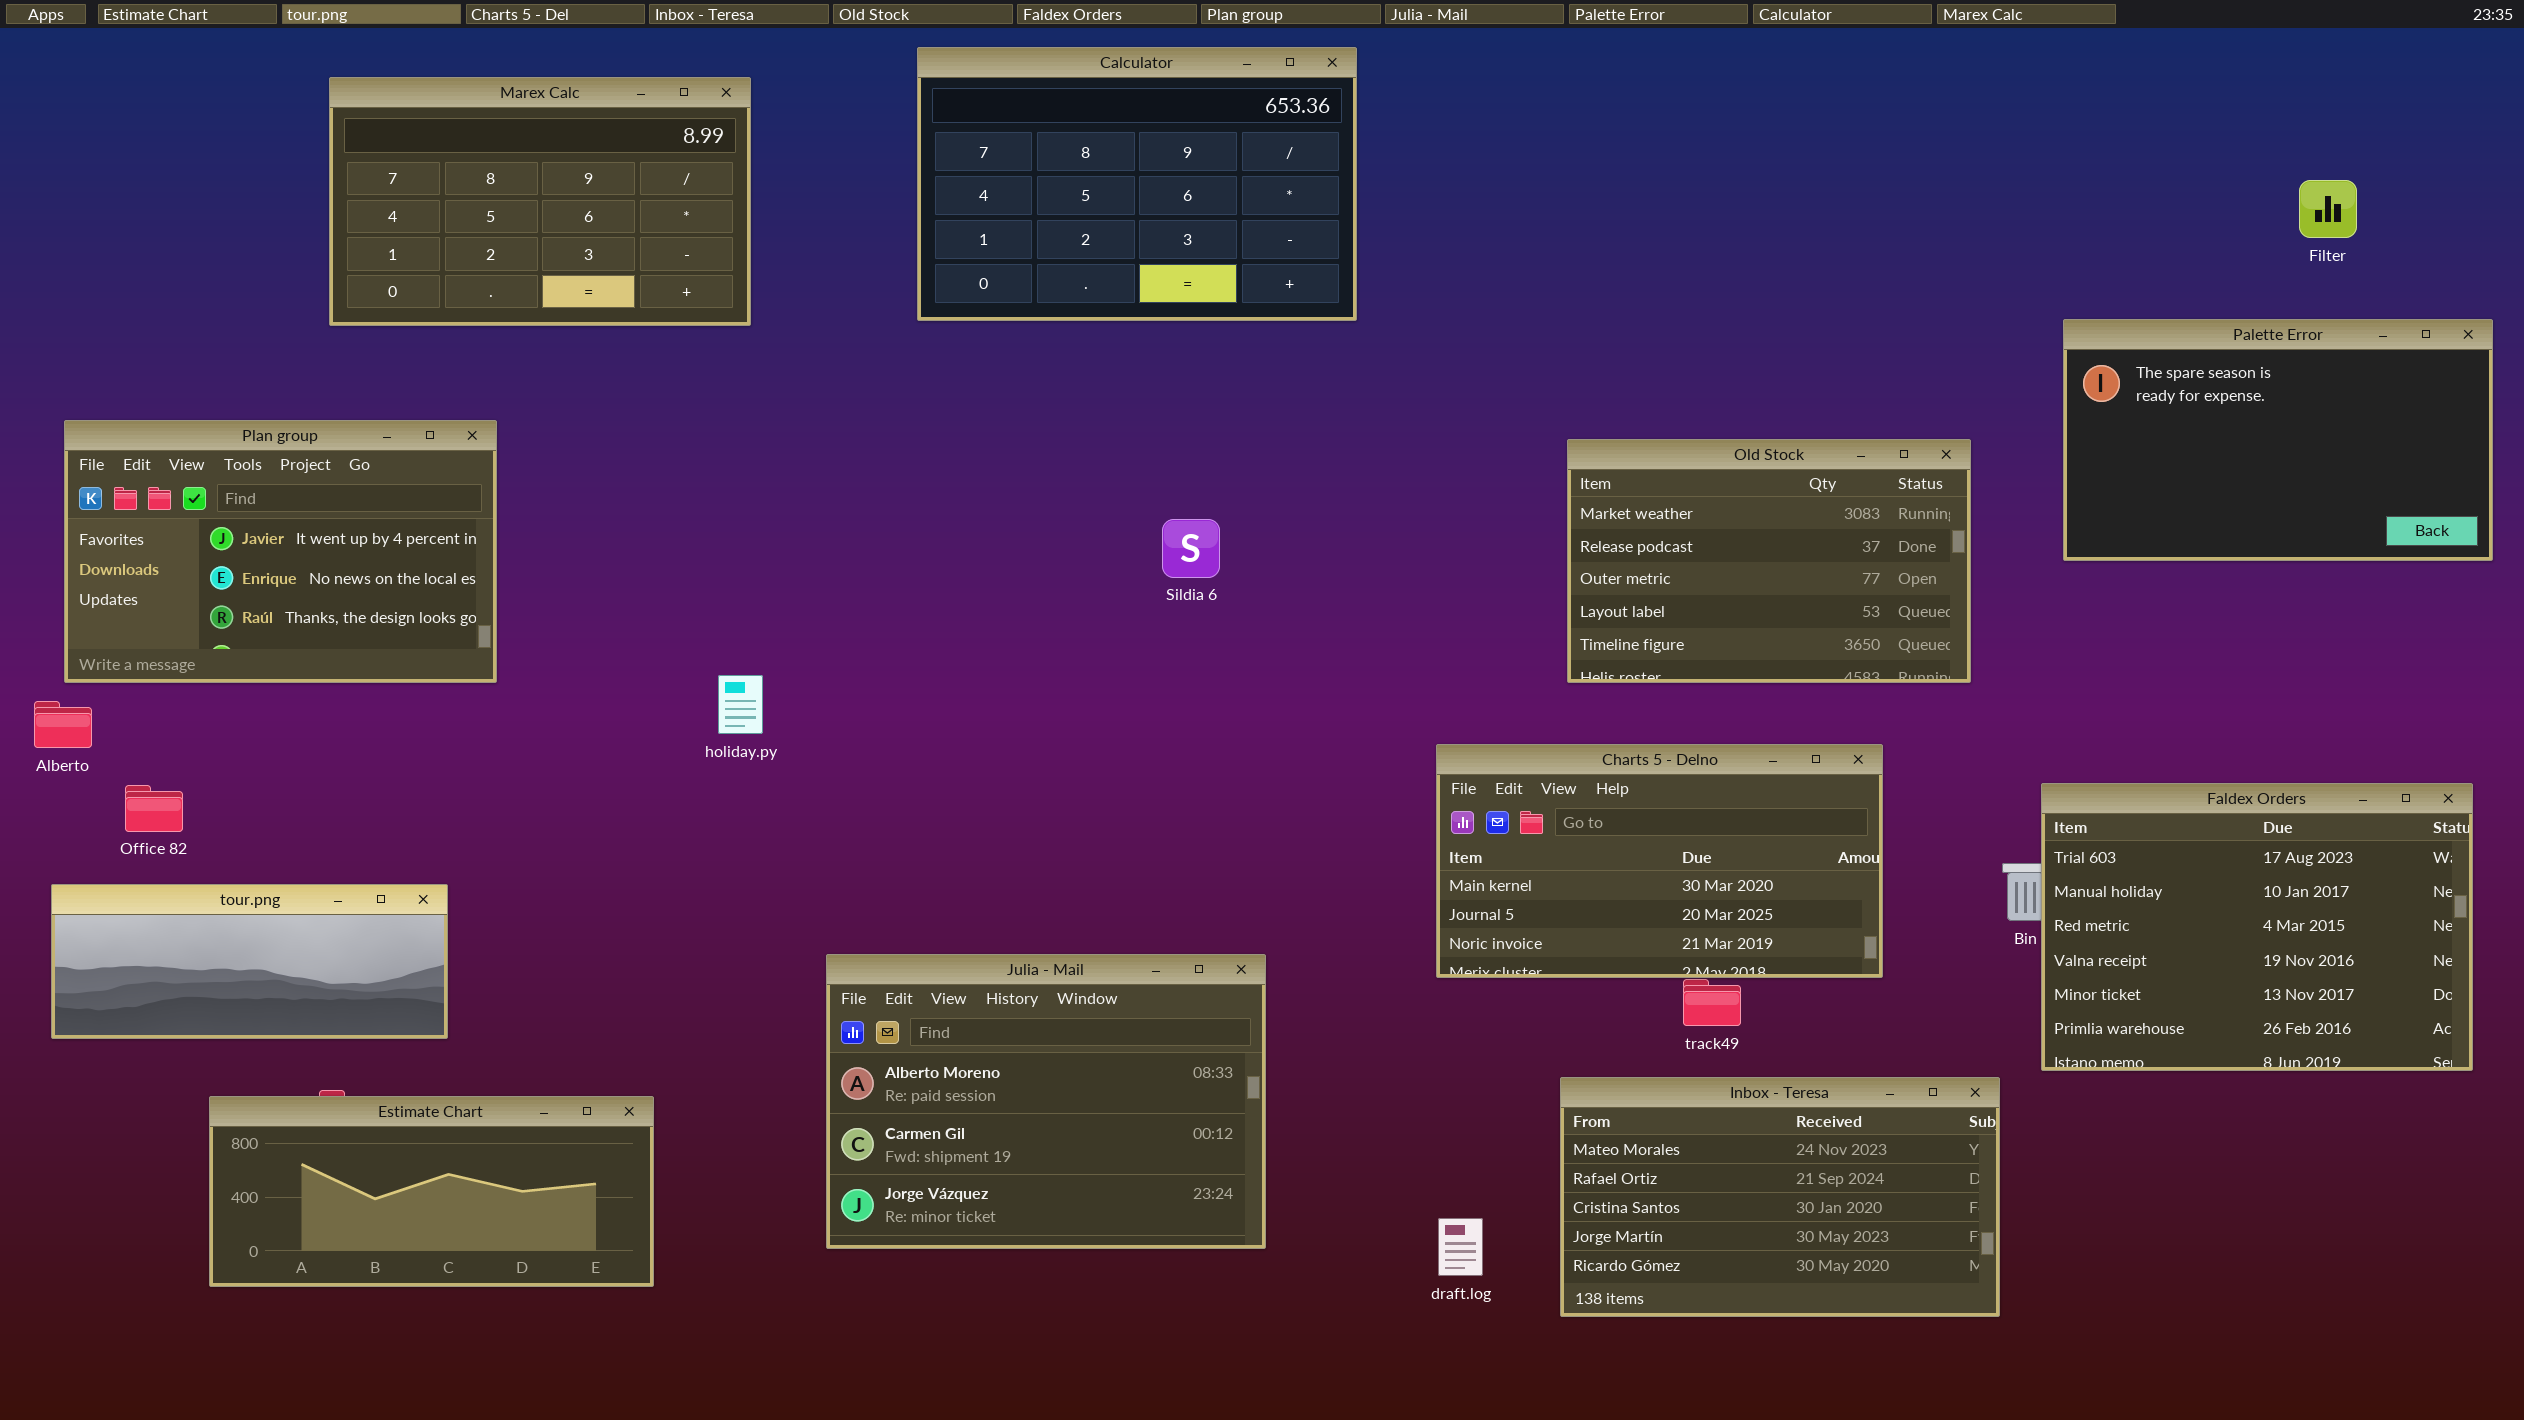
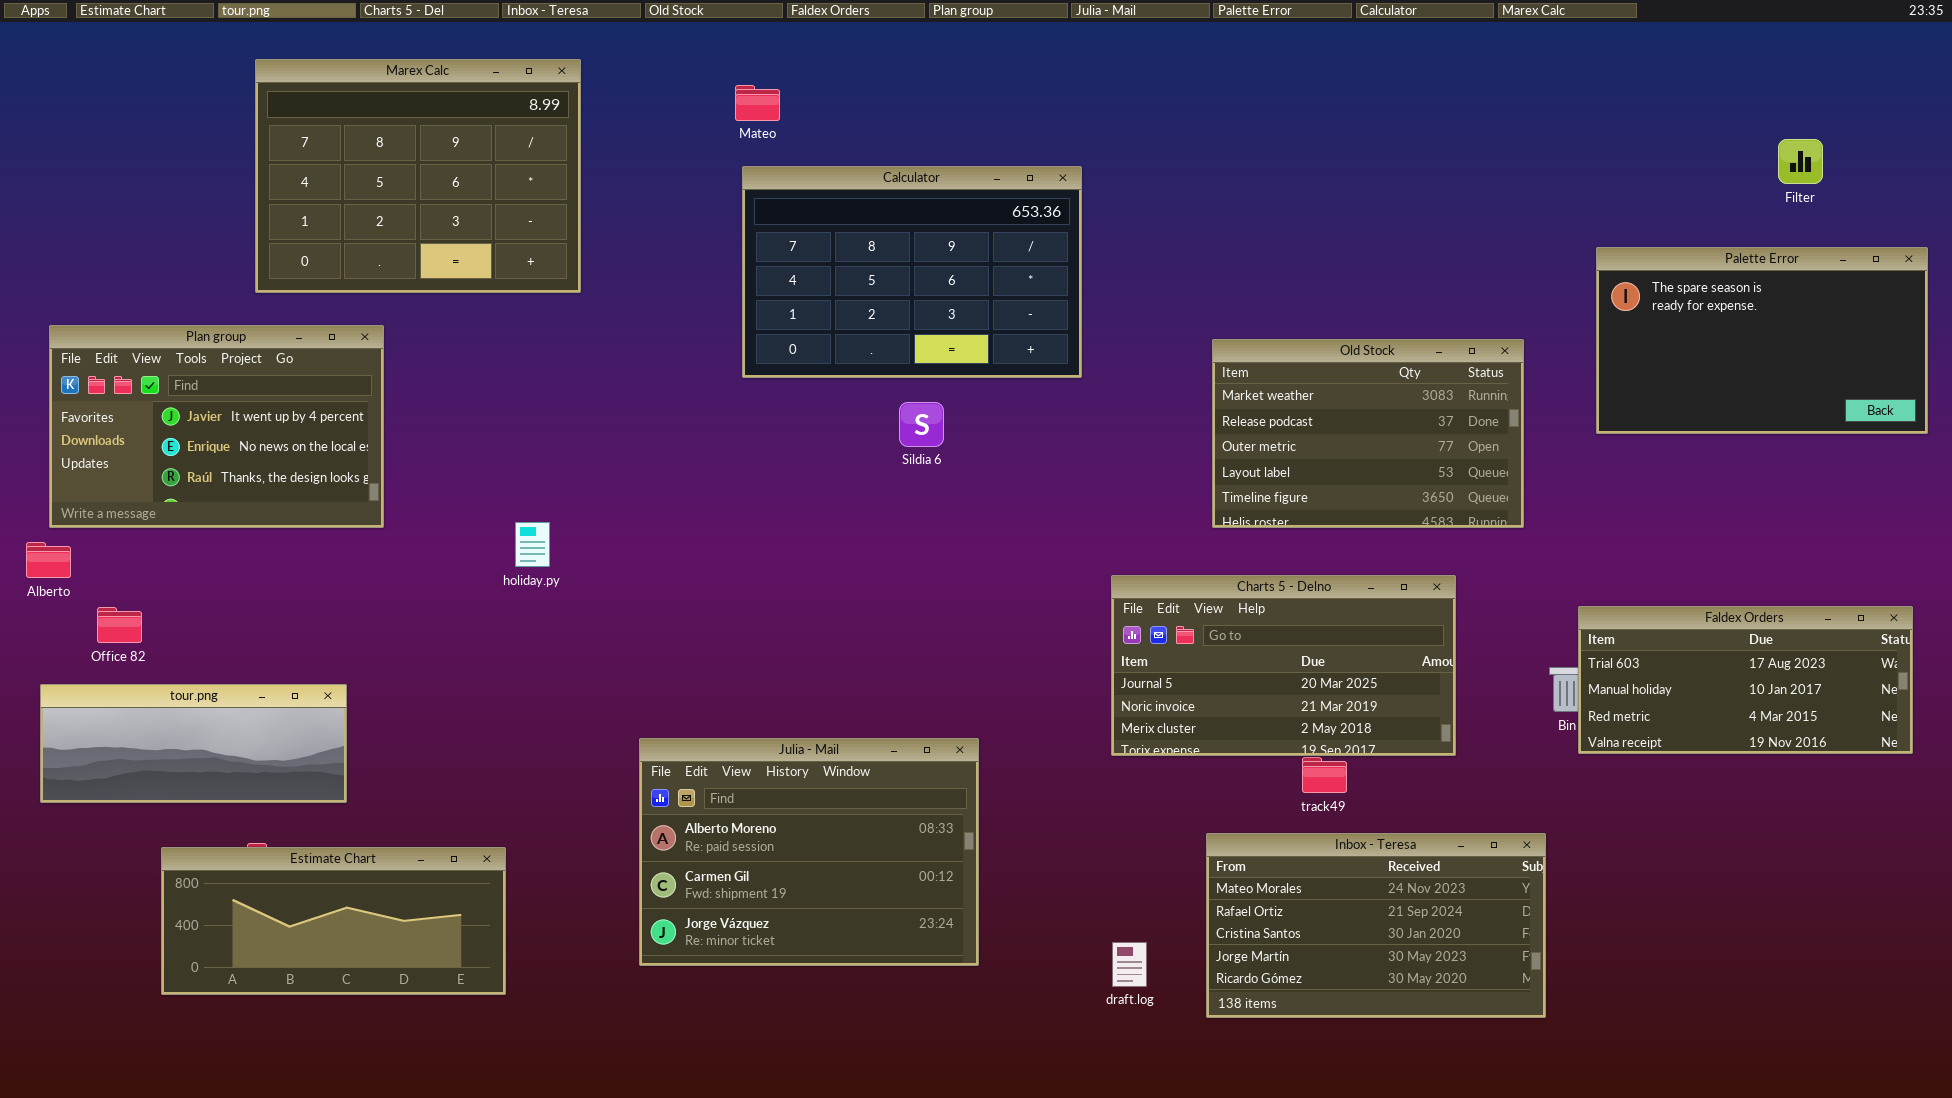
Calculator: [917,47,1357,321] -> [742,166,1082,378], moved
Marex Calc: [329,77,751,326] -> [255,59,581,293], resized
holiday.py: [718,675,763,734] -> [515,522,550,567], moved
Charts 5 - Delno: [1436,744,1883,978] -> [1111,575,1456,756], scrolled down 1 row
Faldex Orders: [2041,783,2473,1071] -> [1578,606,1913,754], resized

